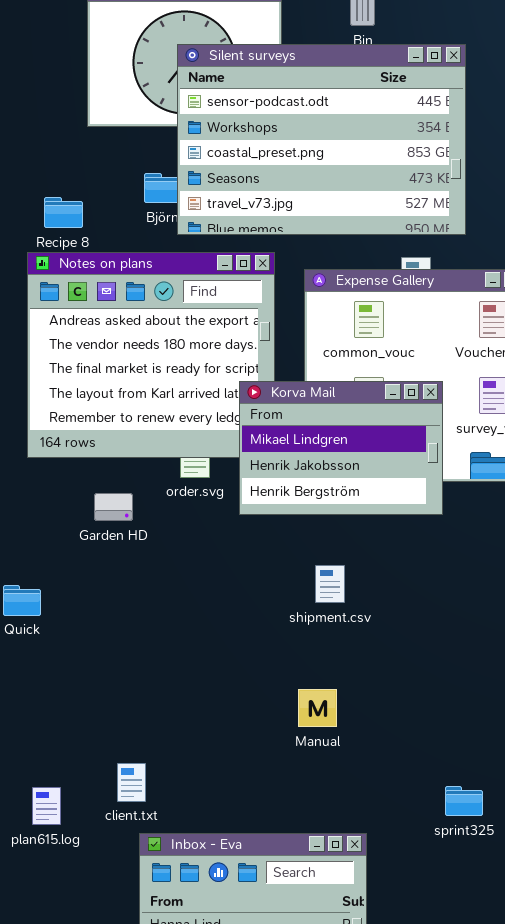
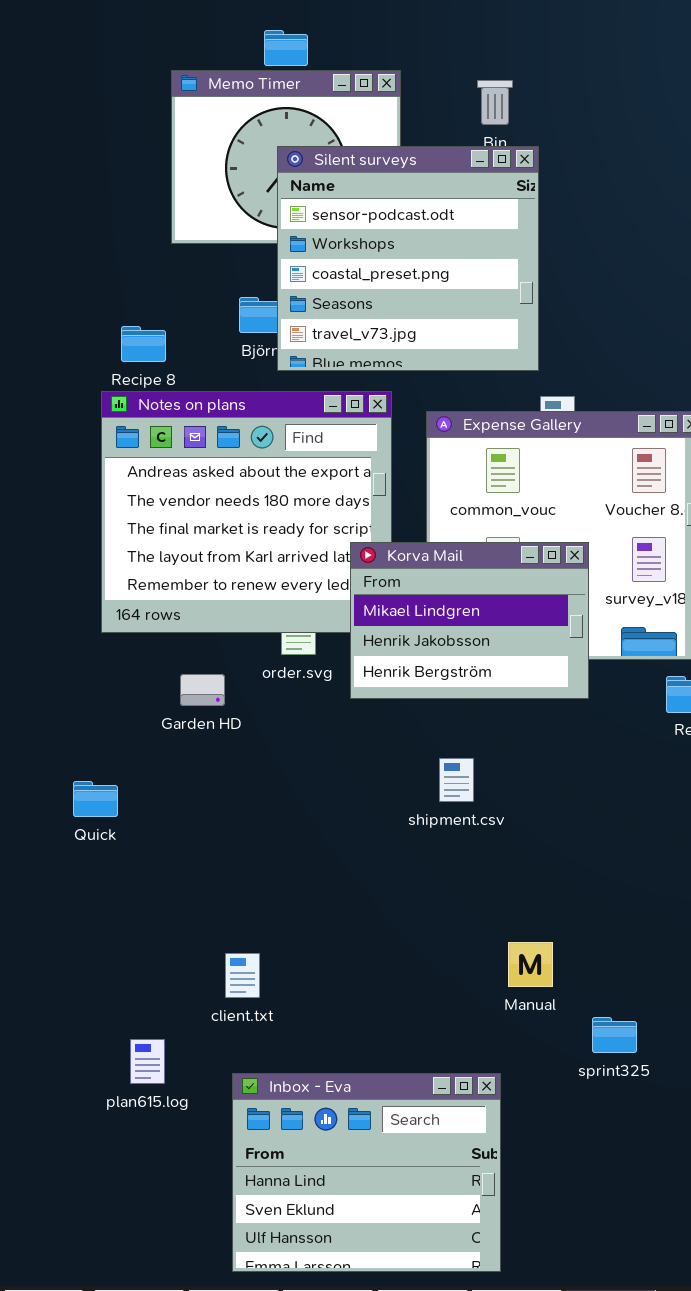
Silent surveys: [177,44,466,235] -> [277,146,539,371], resized
Manual: [298,689,337,727] -> [508,942,553,987], moved
client.txt: [117,763,146,802] -> [225,953,260,998], moved
plan615.log: [32,787,61,825] -> [130,1039,165,1084], moved

